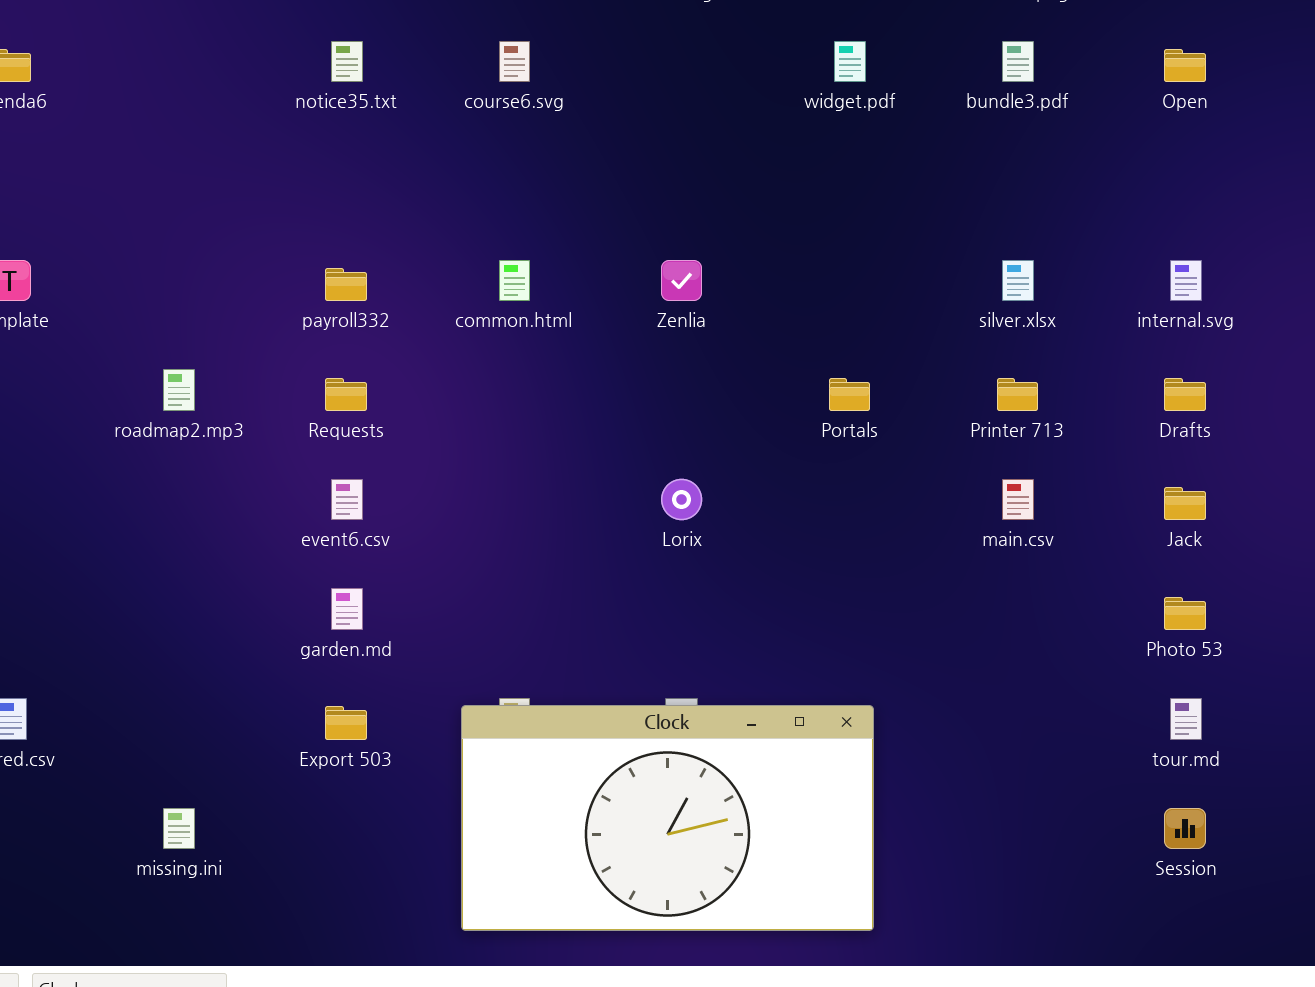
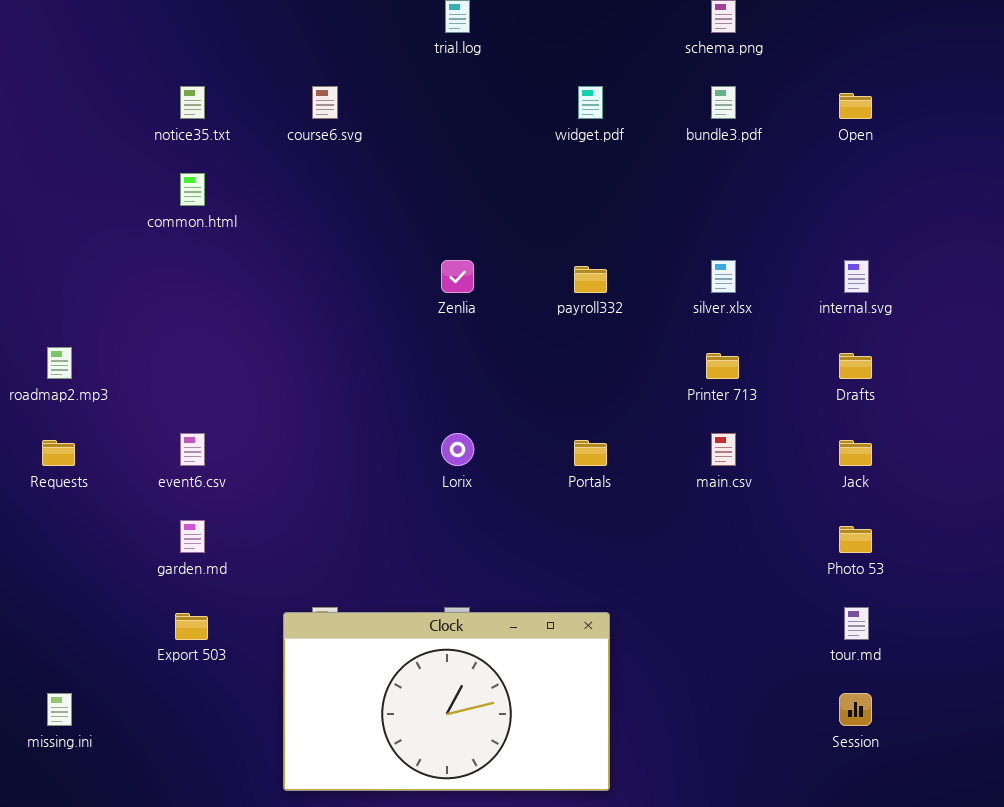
common.html: [499,260,530,301] -> [180,173,205,206], moved
payroll332: [325,268,367,301] -> [574,266,607,293], moved
Requests: [325,378,367,411] -> [42,440,75,466], moved
Portals: [829,378,870,411] -> [574,440,607,466], moved

